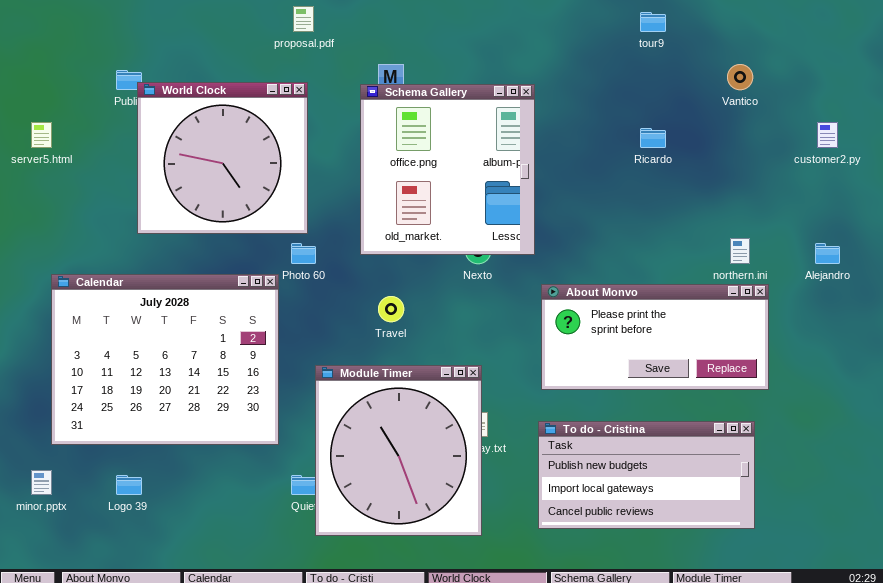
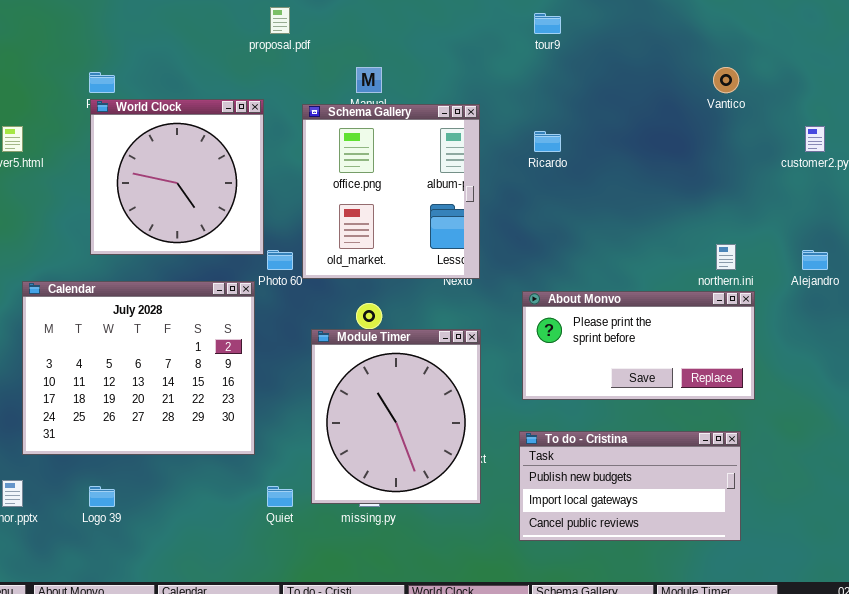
tour9: [640,12,666,32] -> [534,13,561,34], moved
World Clock: [137,82,308,234] -> [90,99,264,255], moved
Schema Gallery: [360,84,535,255] -> [302,104,480,279], moved
Ricardo: [640,128,666,148] -> [534,131,561,152], moved
Module Timer: [315,365,482,536] -> [311,329,481,504], moved

